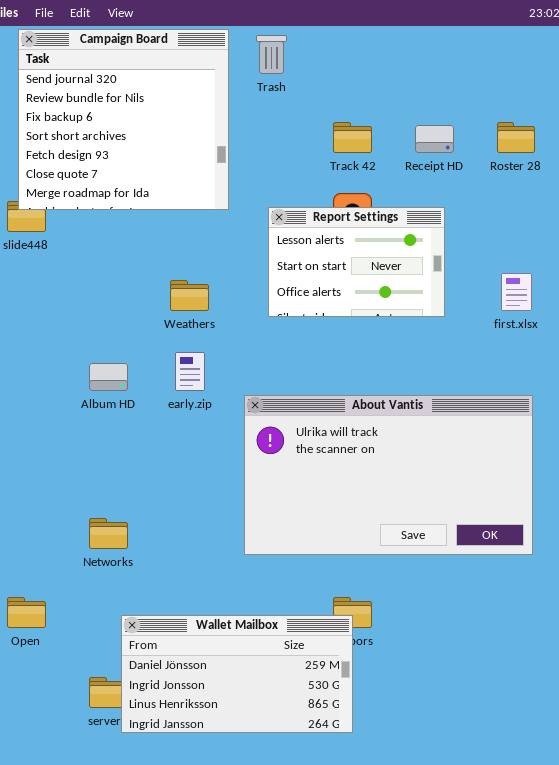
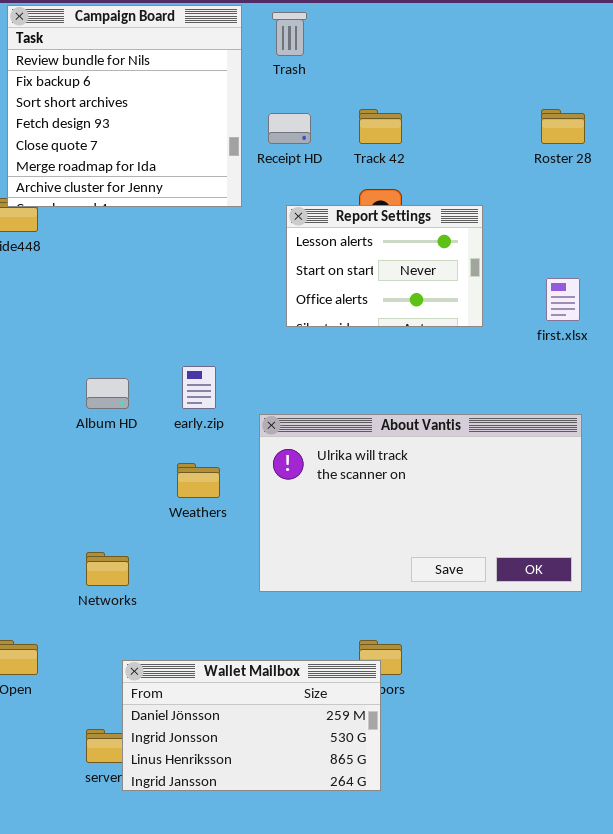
Campaign Board: [18,29,229,210] -> [7,5,242,207], scrolled down 1 row
Receipt HD: [415,125,454,153] -> [268,113,311,144], moved
Weathers: [170,280,209,311] -> [177,463,220,498], moved

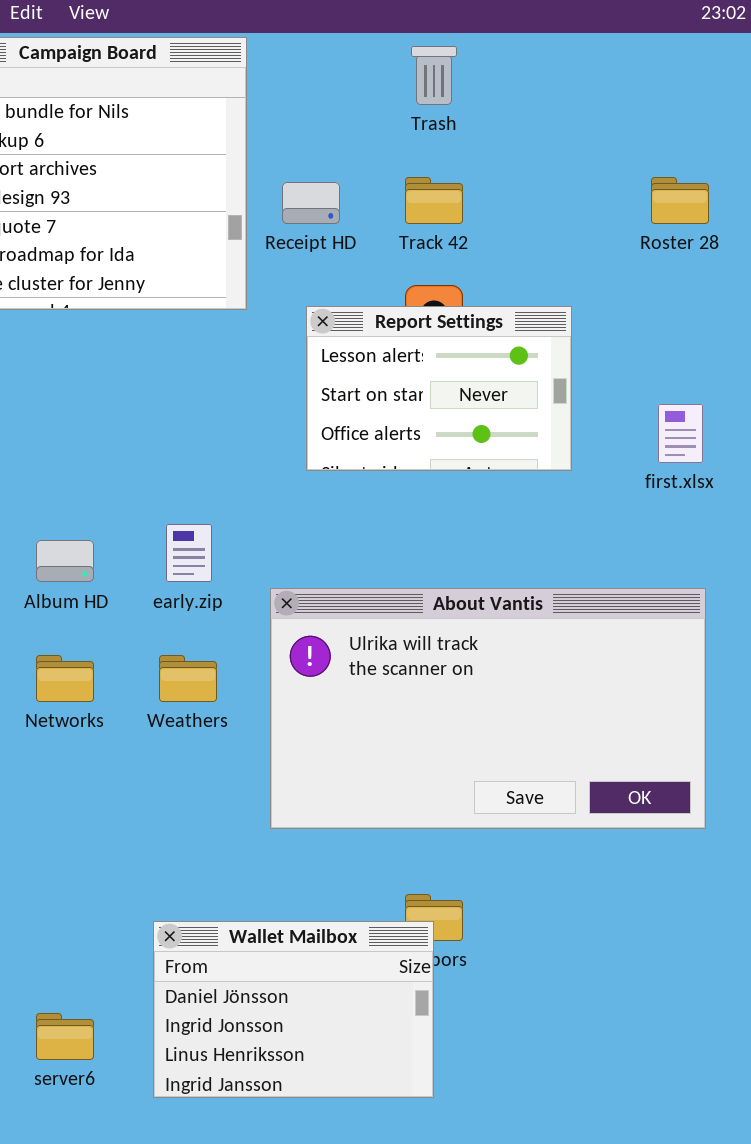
Trash: [272,12,307,56] -> [411,46,457,105], moved
Networks: [86,552,129,586] -> [36,655,94,702], moved
Wallet Mailbox: [122,660,381,791] -> [153,921,434,1098], resized

